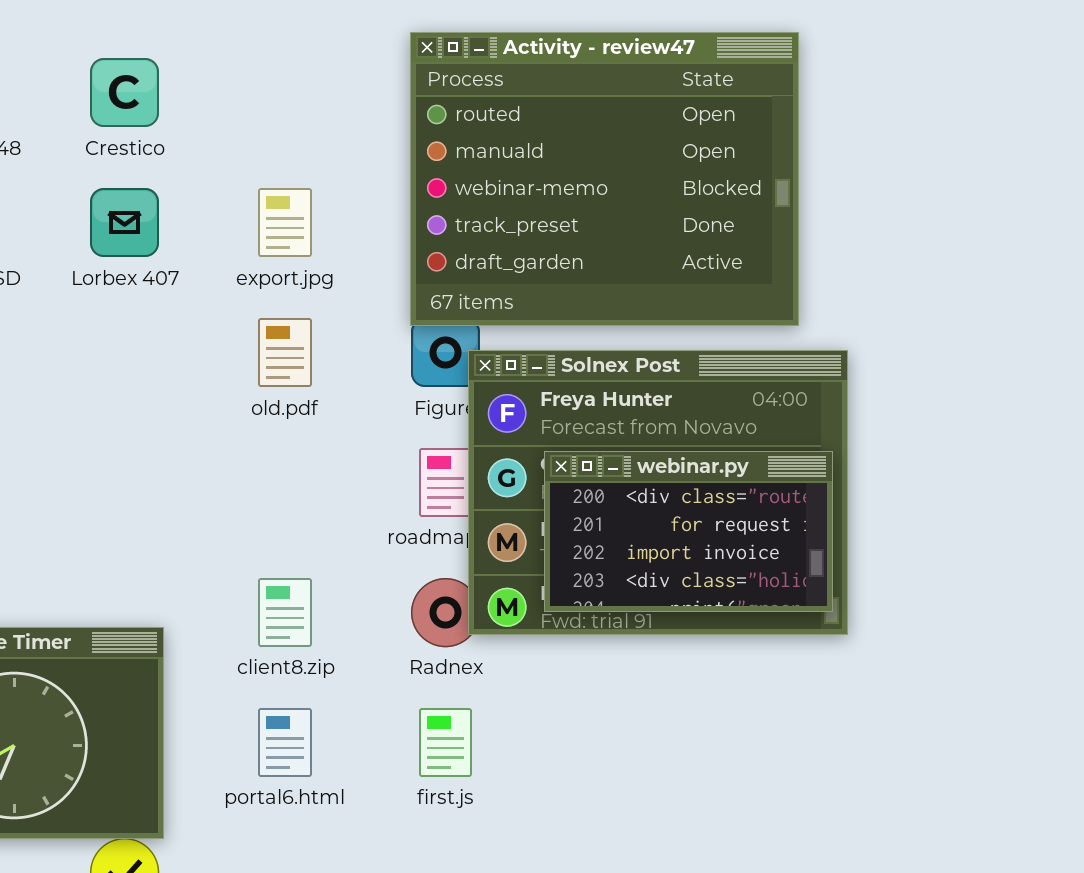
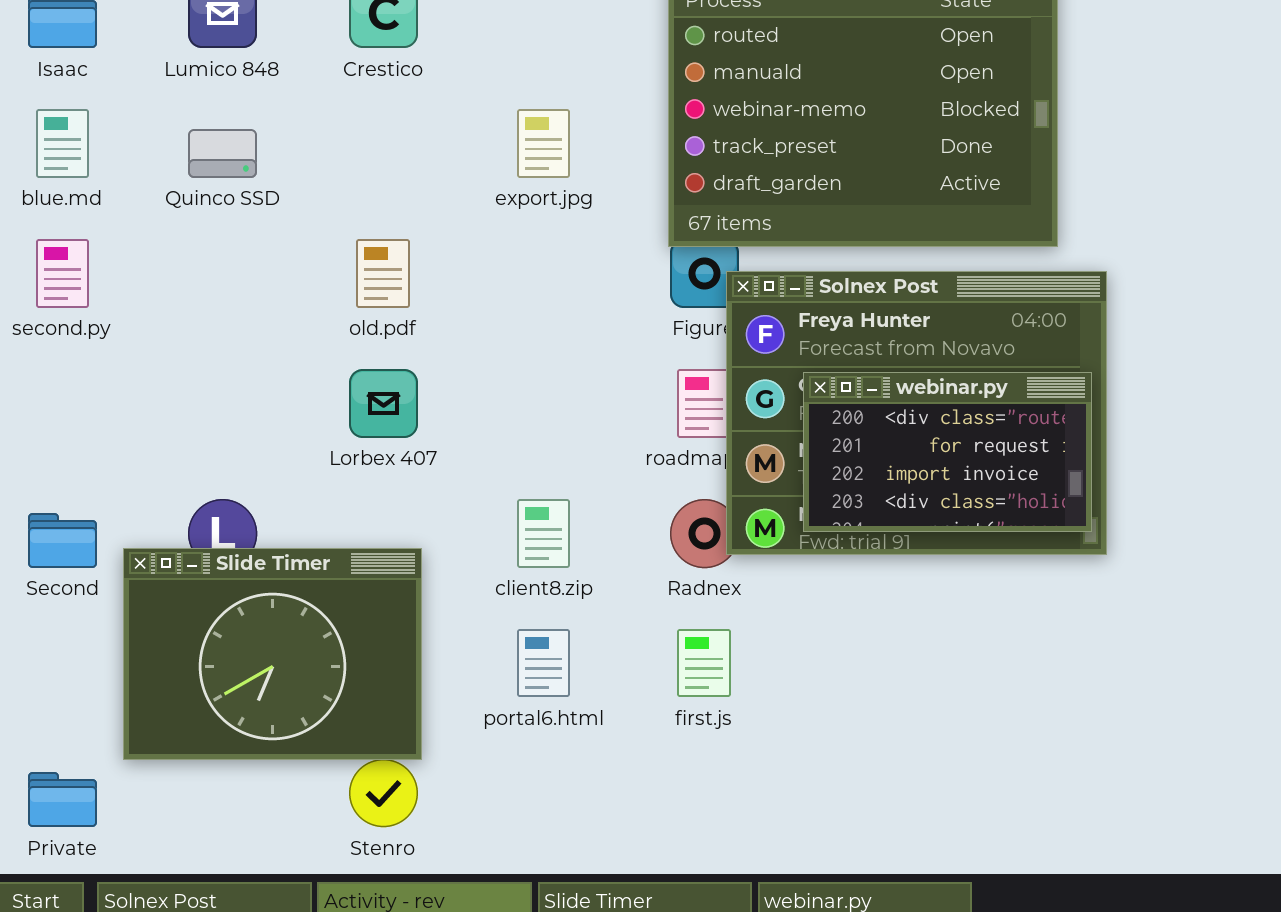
Lorbex 407: [90,188,159,257] -> [349,369,418,438], moved
old.pdf: [258,318,312,387] -> [356,239,410,308], moved

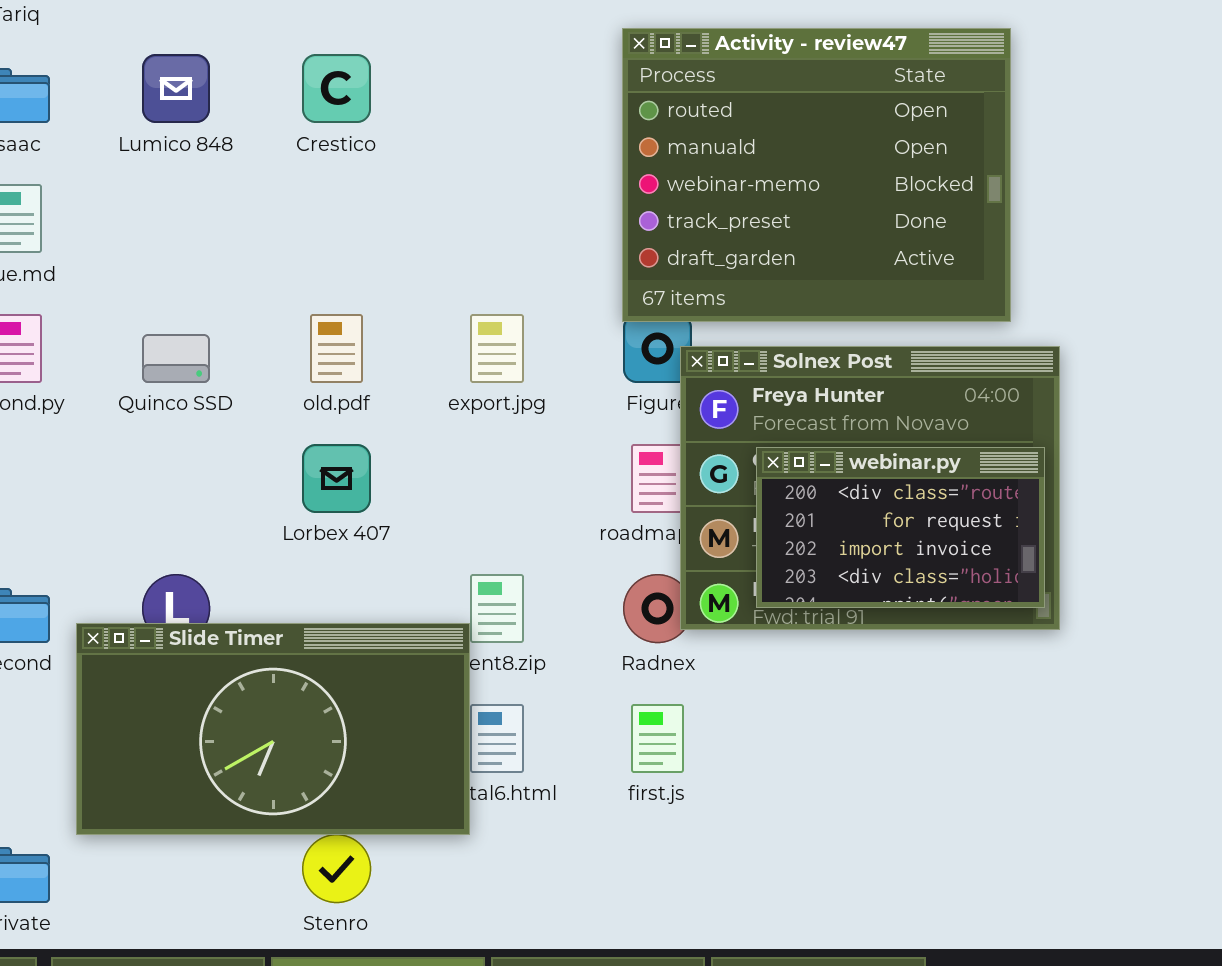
export.jpg: [517,109,570,178] -> [470,314,524,383], moved
Quinco SSD: [188,129,257,178] -> [142,334,210,383], moved
Slide Timer: [123,548,422,760] -> [76,623,470,835], resized

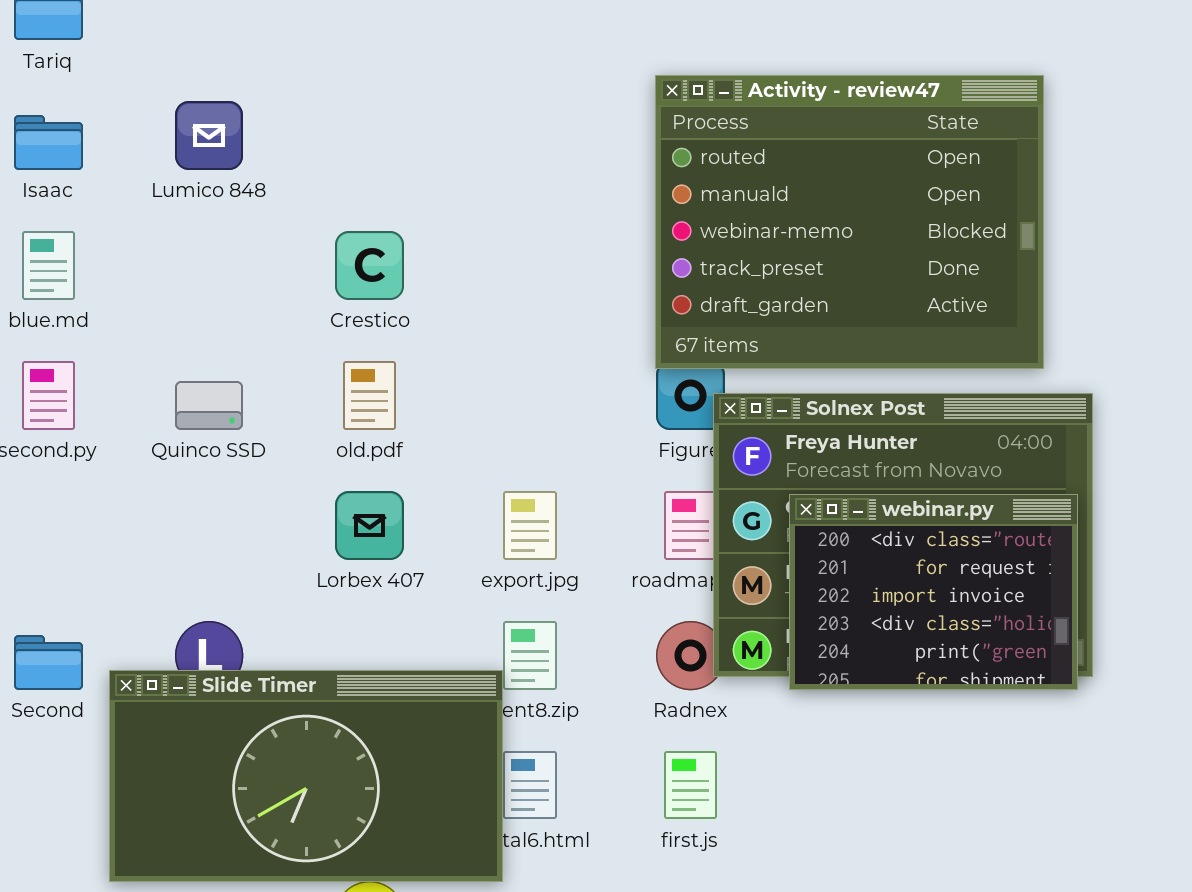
Crestico: [302,54,371,123] -> [335,231,404,300], moved
export.jpg: [470,314,524,383] -> [503,491,557,560], moved
webinar.py: [756,447,1045,608] -> [789,494,1078,690], resized

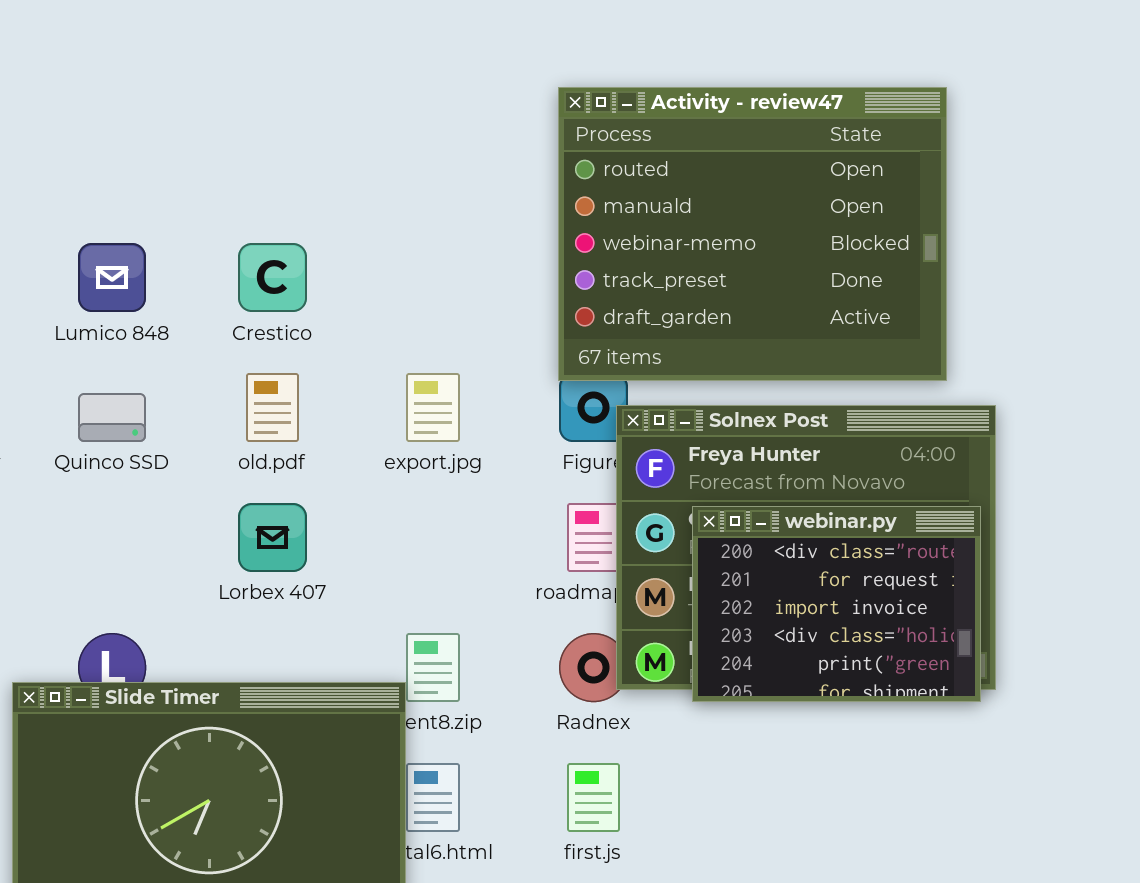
Lumico 848: [175,101,243,170] -> [78,243,146,312], moved
export.jpg: [503,491,557,560] -> [406,373,460,442], moved

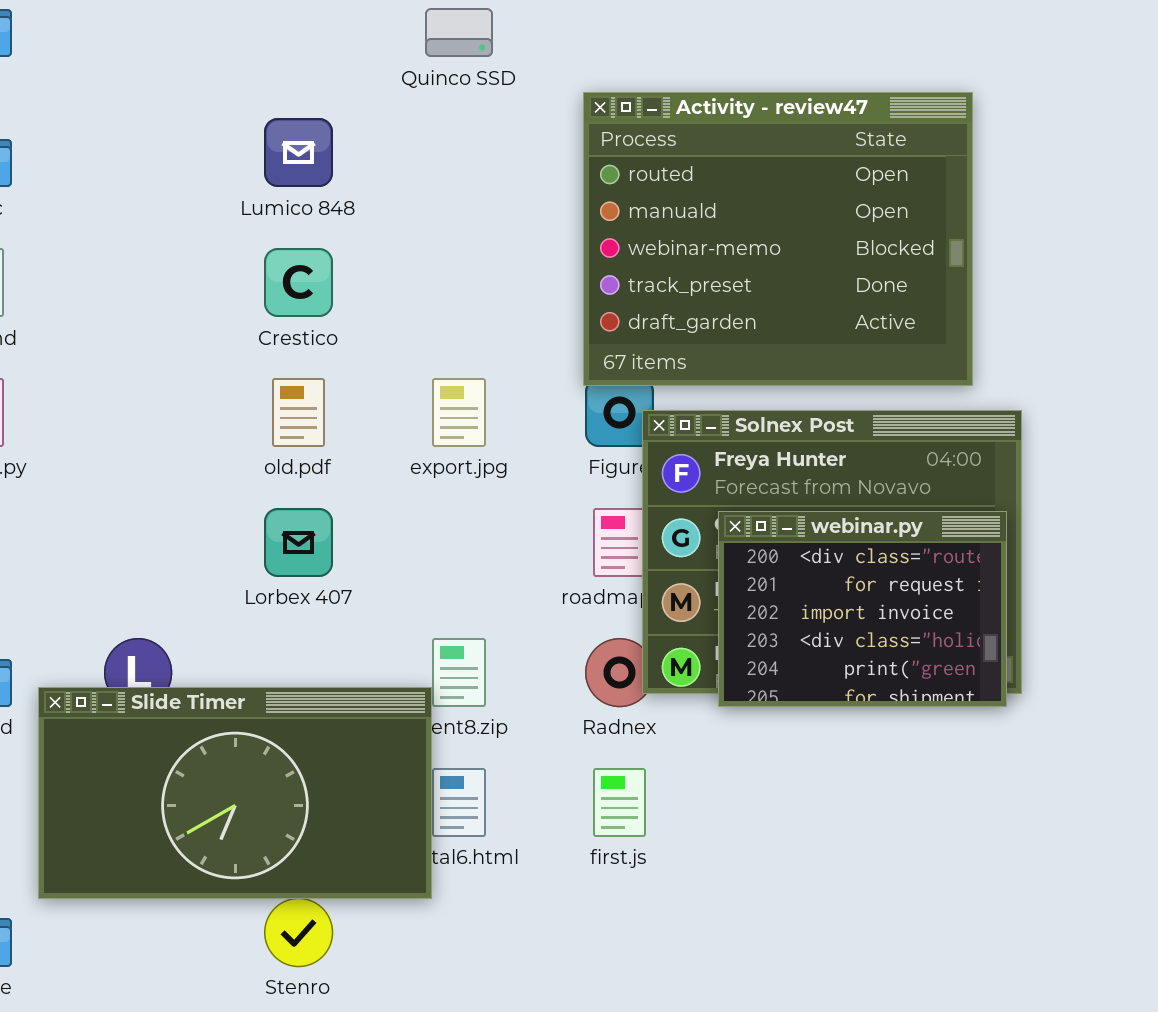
Lumico 848: [78,243,146,312] -> [264,118,333,187], moved
Quinco SSD: [78,393,146,442] -> [425,8,493,57], moved

